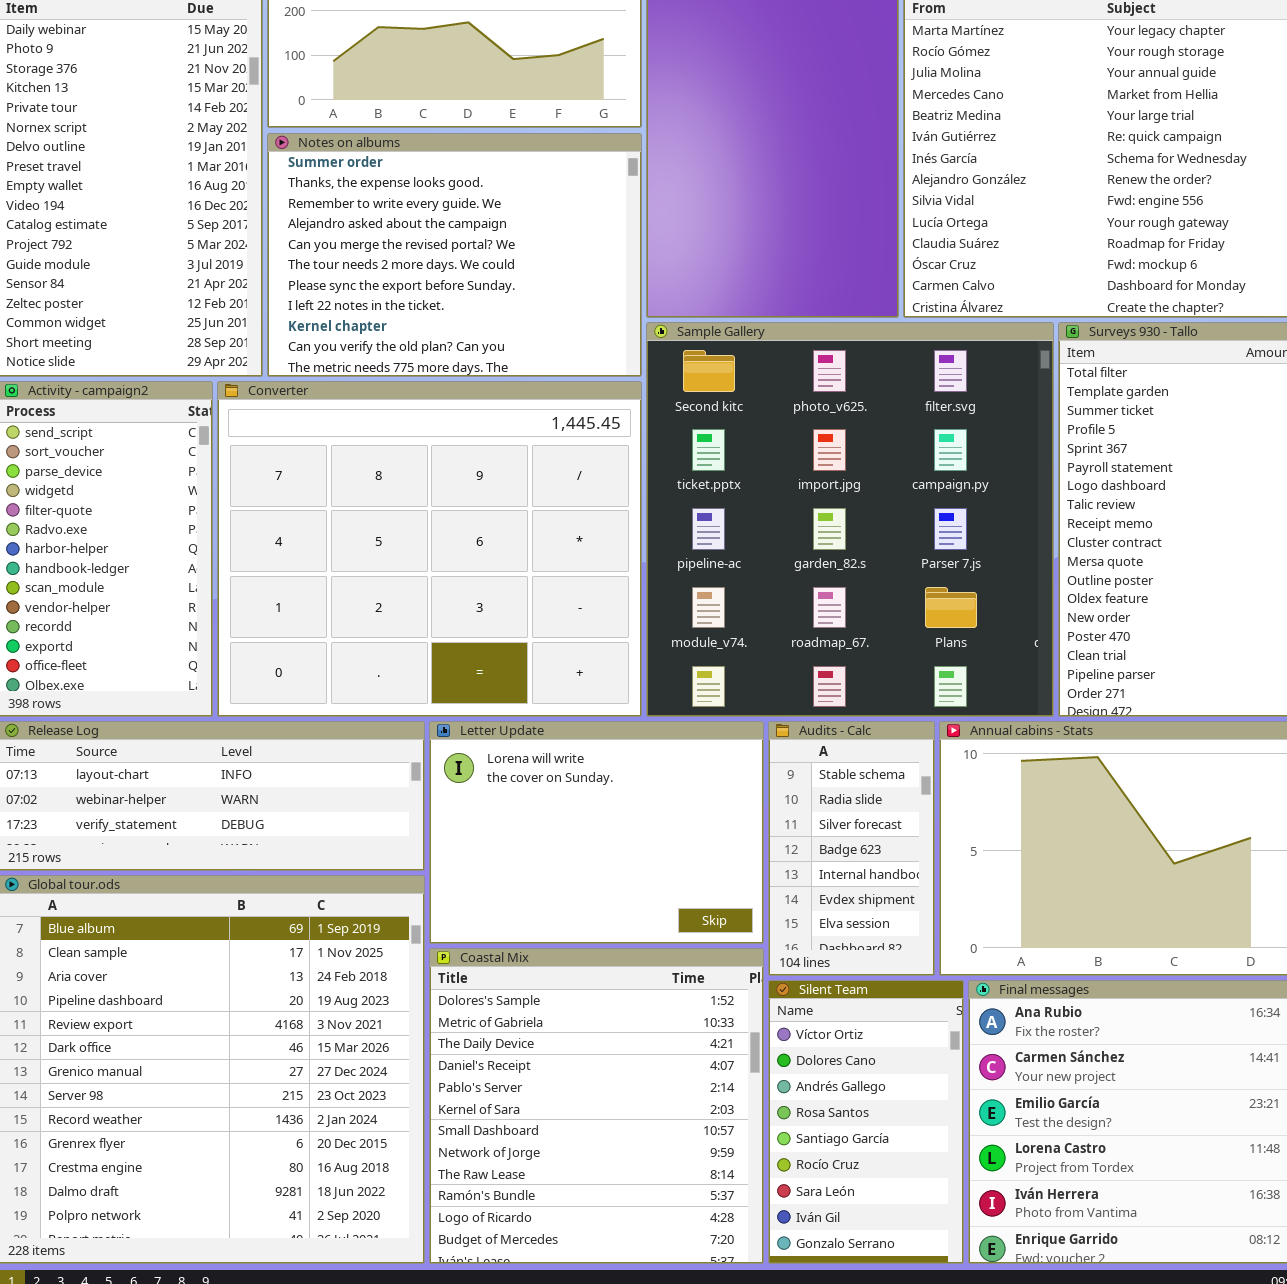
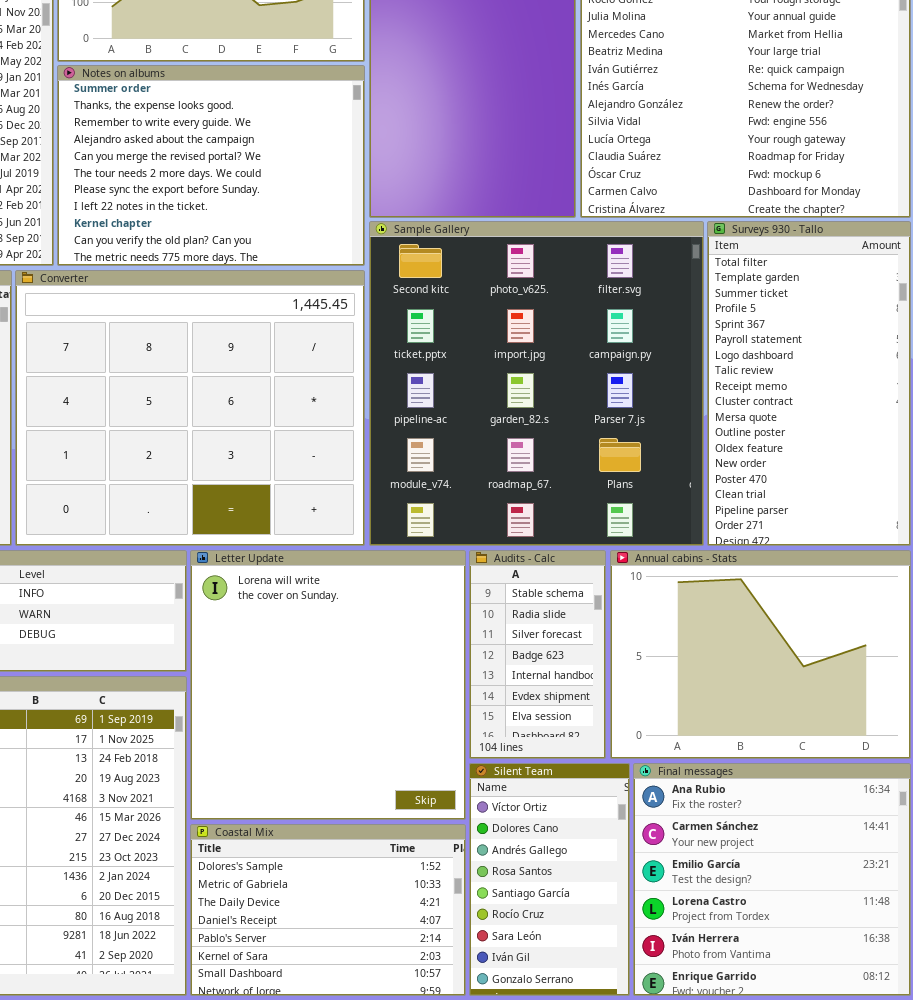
Letter Update: [429,721,764,944] -> [190,550,466,820], resized
Coastal Mix: [429,948,764,1264] -> [190,824,466,996], resized

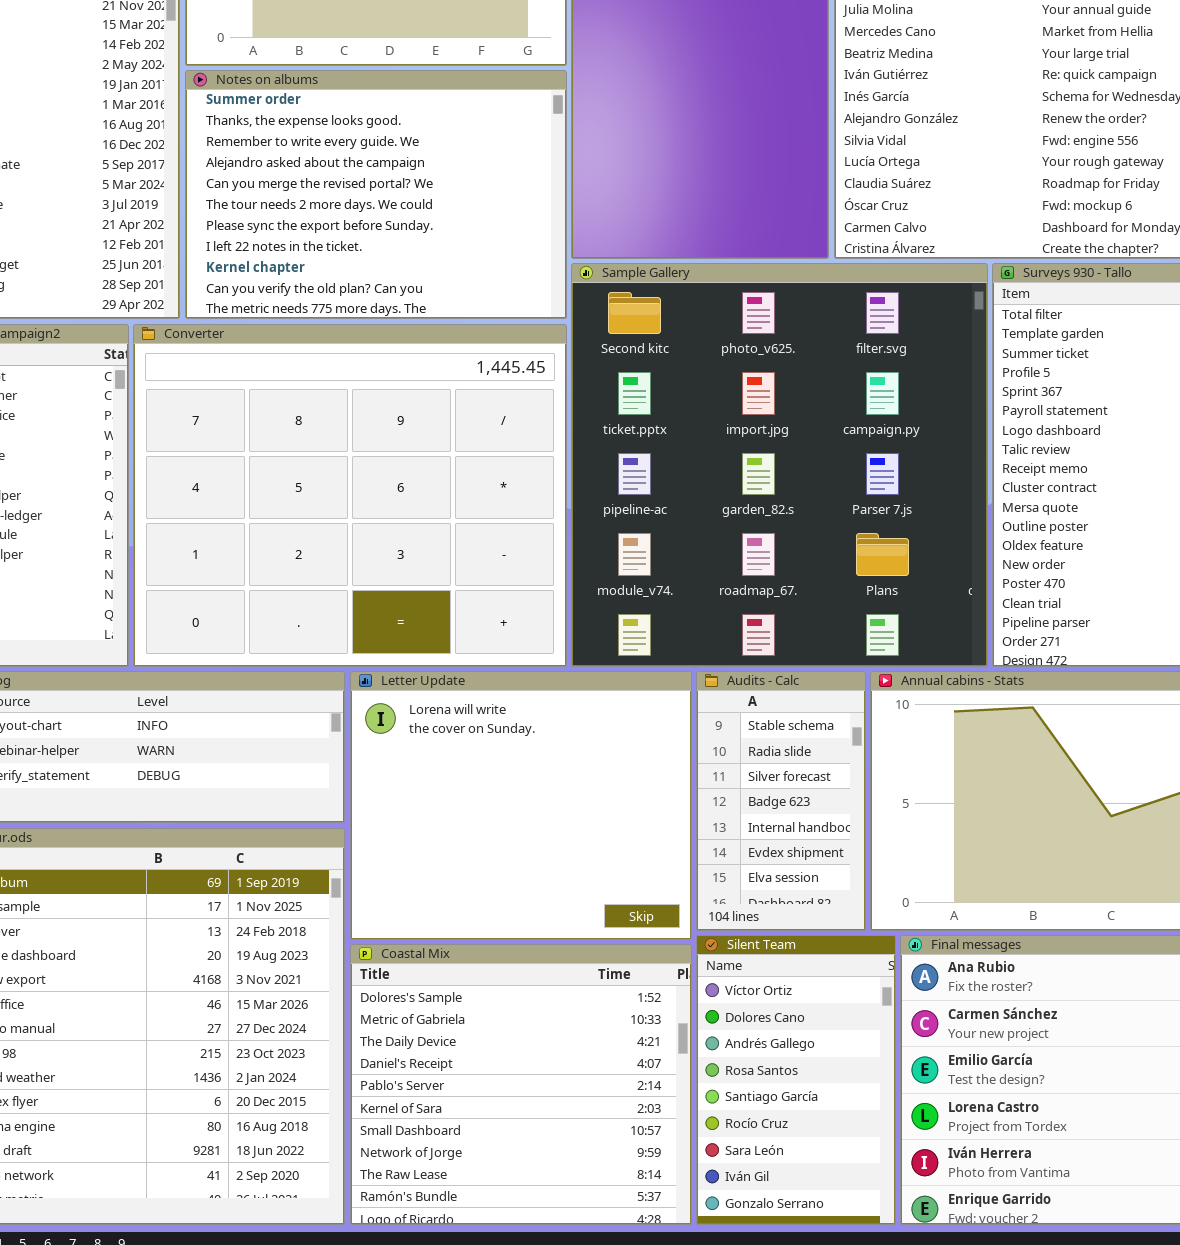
Letter Update: [190,550,466,820] -> [350,671,692,940], resized
Coastal Mix: [190,824,466,996] -> [350,944,692,1225], resized

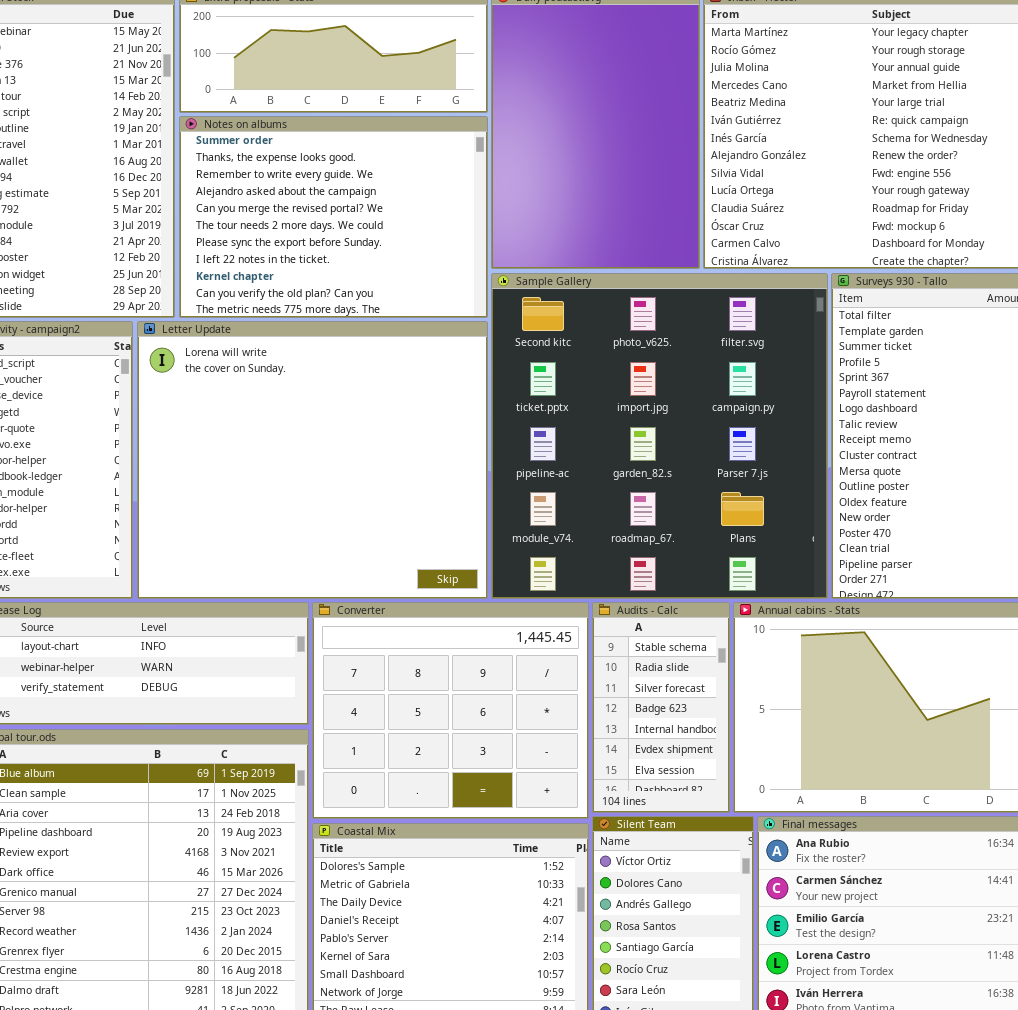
Converter: [133,324,567,667] -> [312,602,589,819], moved, resized
Letter Update: [350,671,692,940] -> [137,321,488,599], moved, resized

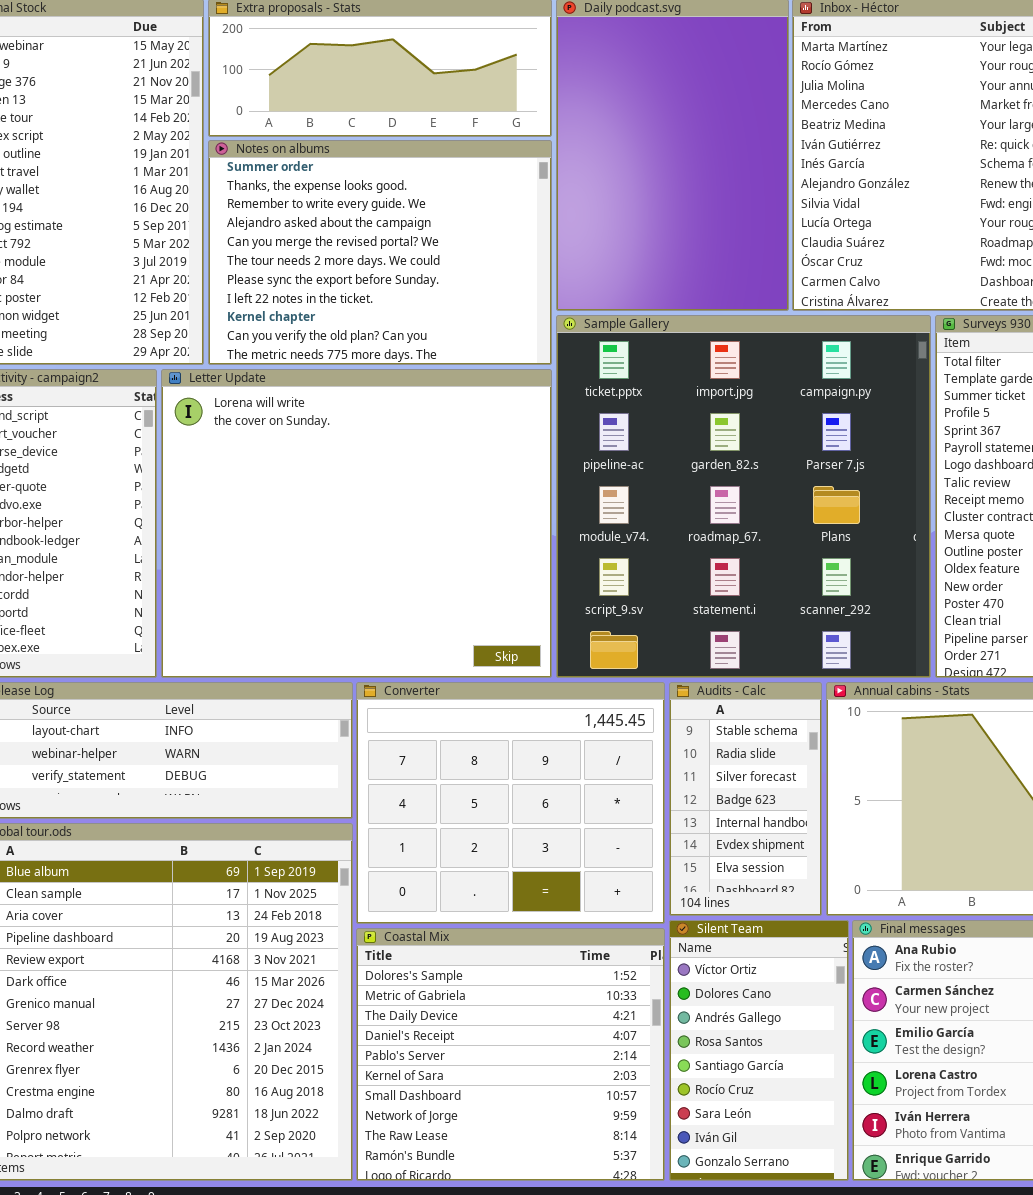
Sample Gallery: [491,273,828,599] -> [556,315,931,678], scrolled down 1 row

